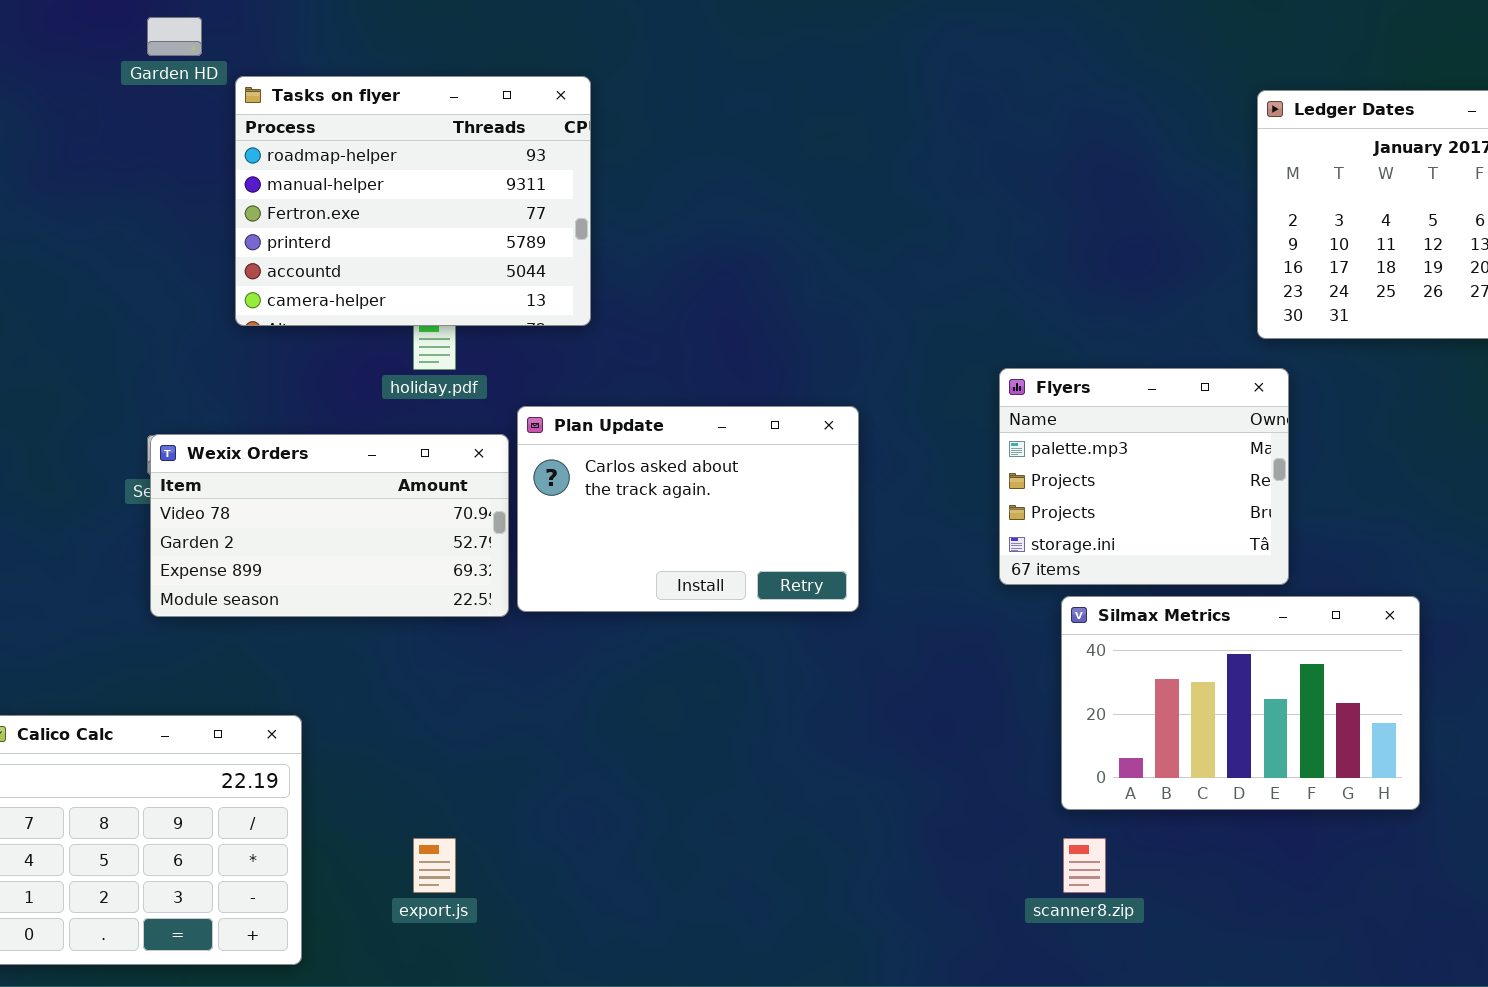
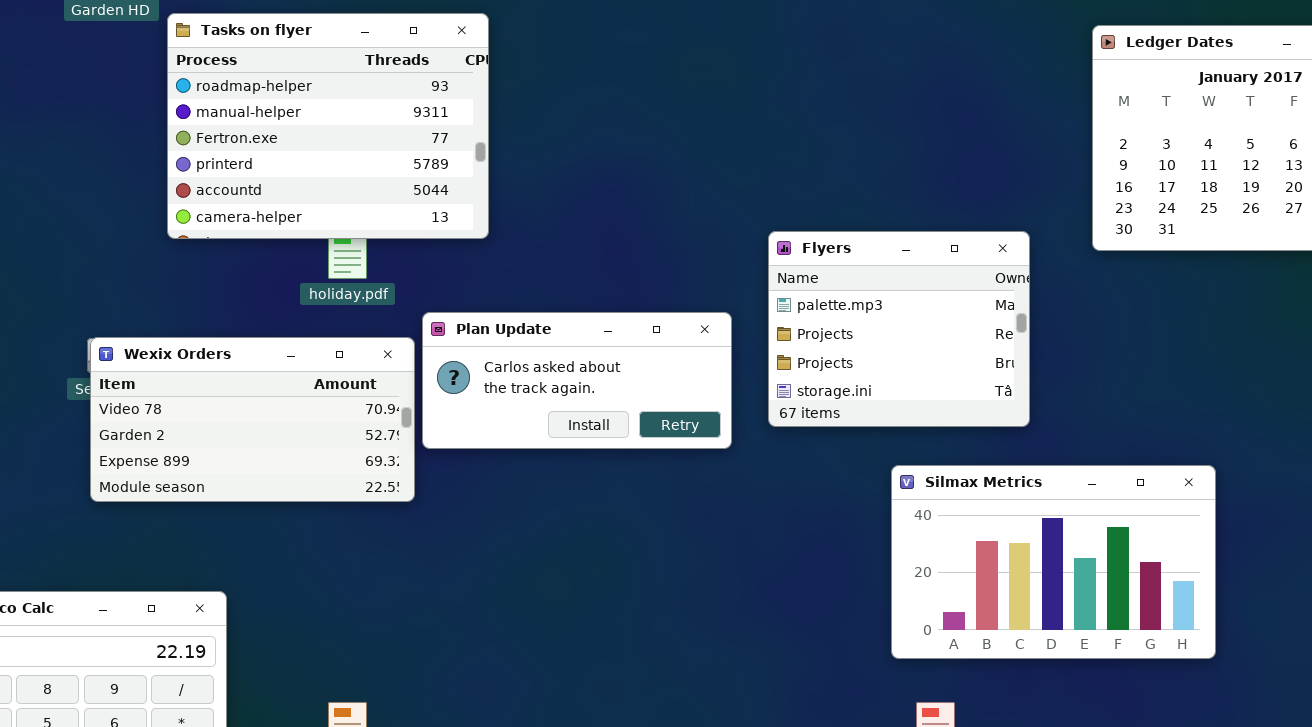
Flyers: [999,368,1289,585] -> [768,231,1030,427], moved
Plan Update: [517,406,859,612] -> [422,312,732,449], resized
Silmax Metrics: [1061,596,1420,810] -> [891,465,1216,659], moved

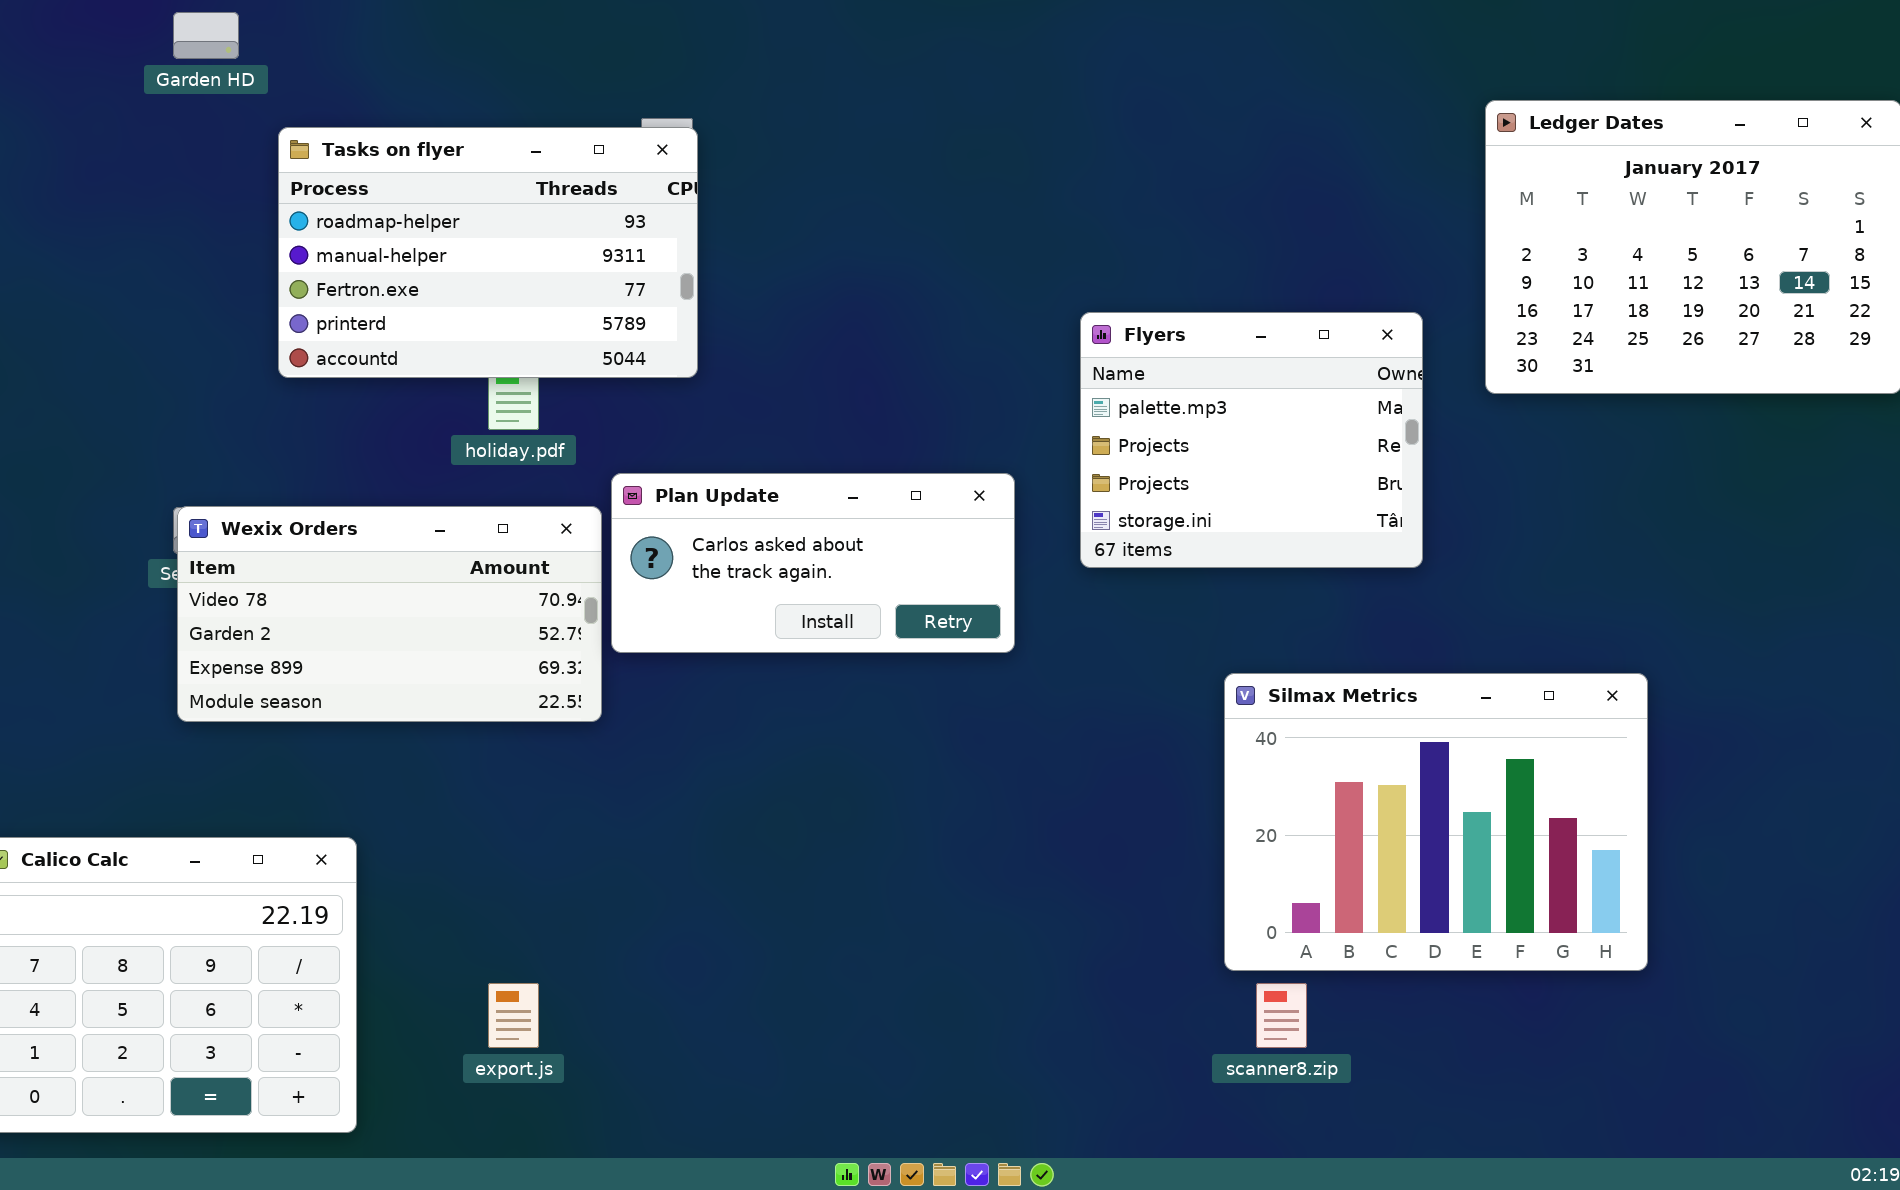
Tasks on flyer: [167,13,489,239] -> [278,127,698,378], resized
Flyers: [768,231,1030,427] -> [1080,312,1423,568], moved
Silmax Metrics: [891,465,1216,659] -> [1224,673,1648,971], resized

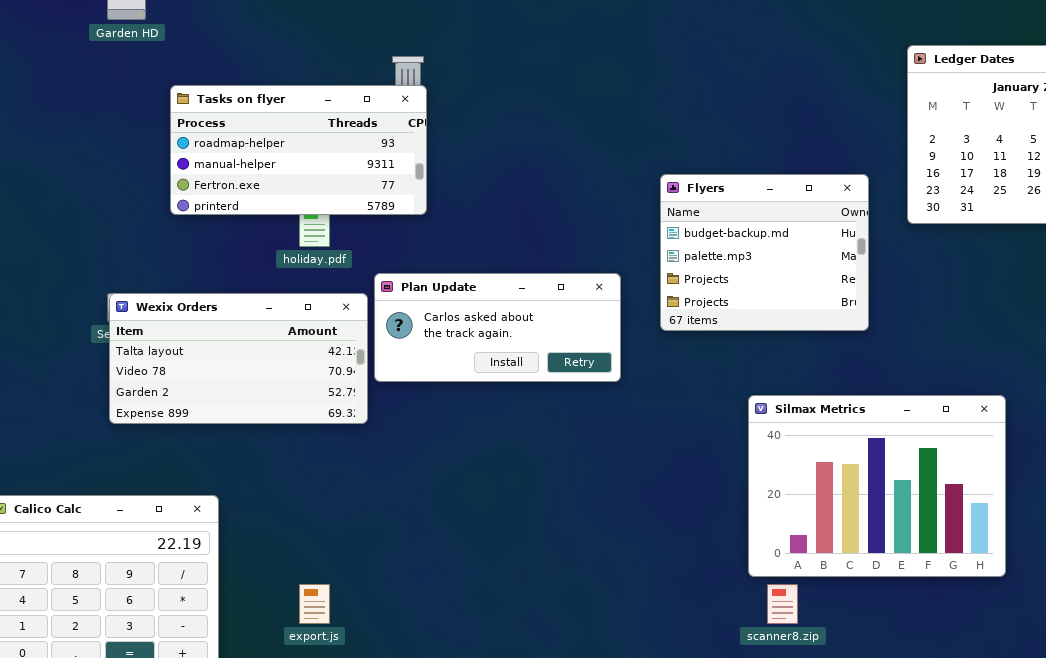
Tasks on flyer: [278,127,698,378] -> [170,85,427,215], resized
Flyers: [1080,312,1423,568] -> [660,174,869,331], scrolled up 1 row
Wexix Orders: [177,506,602,722] -> [109,293,368,424], scrolled up 1 row

